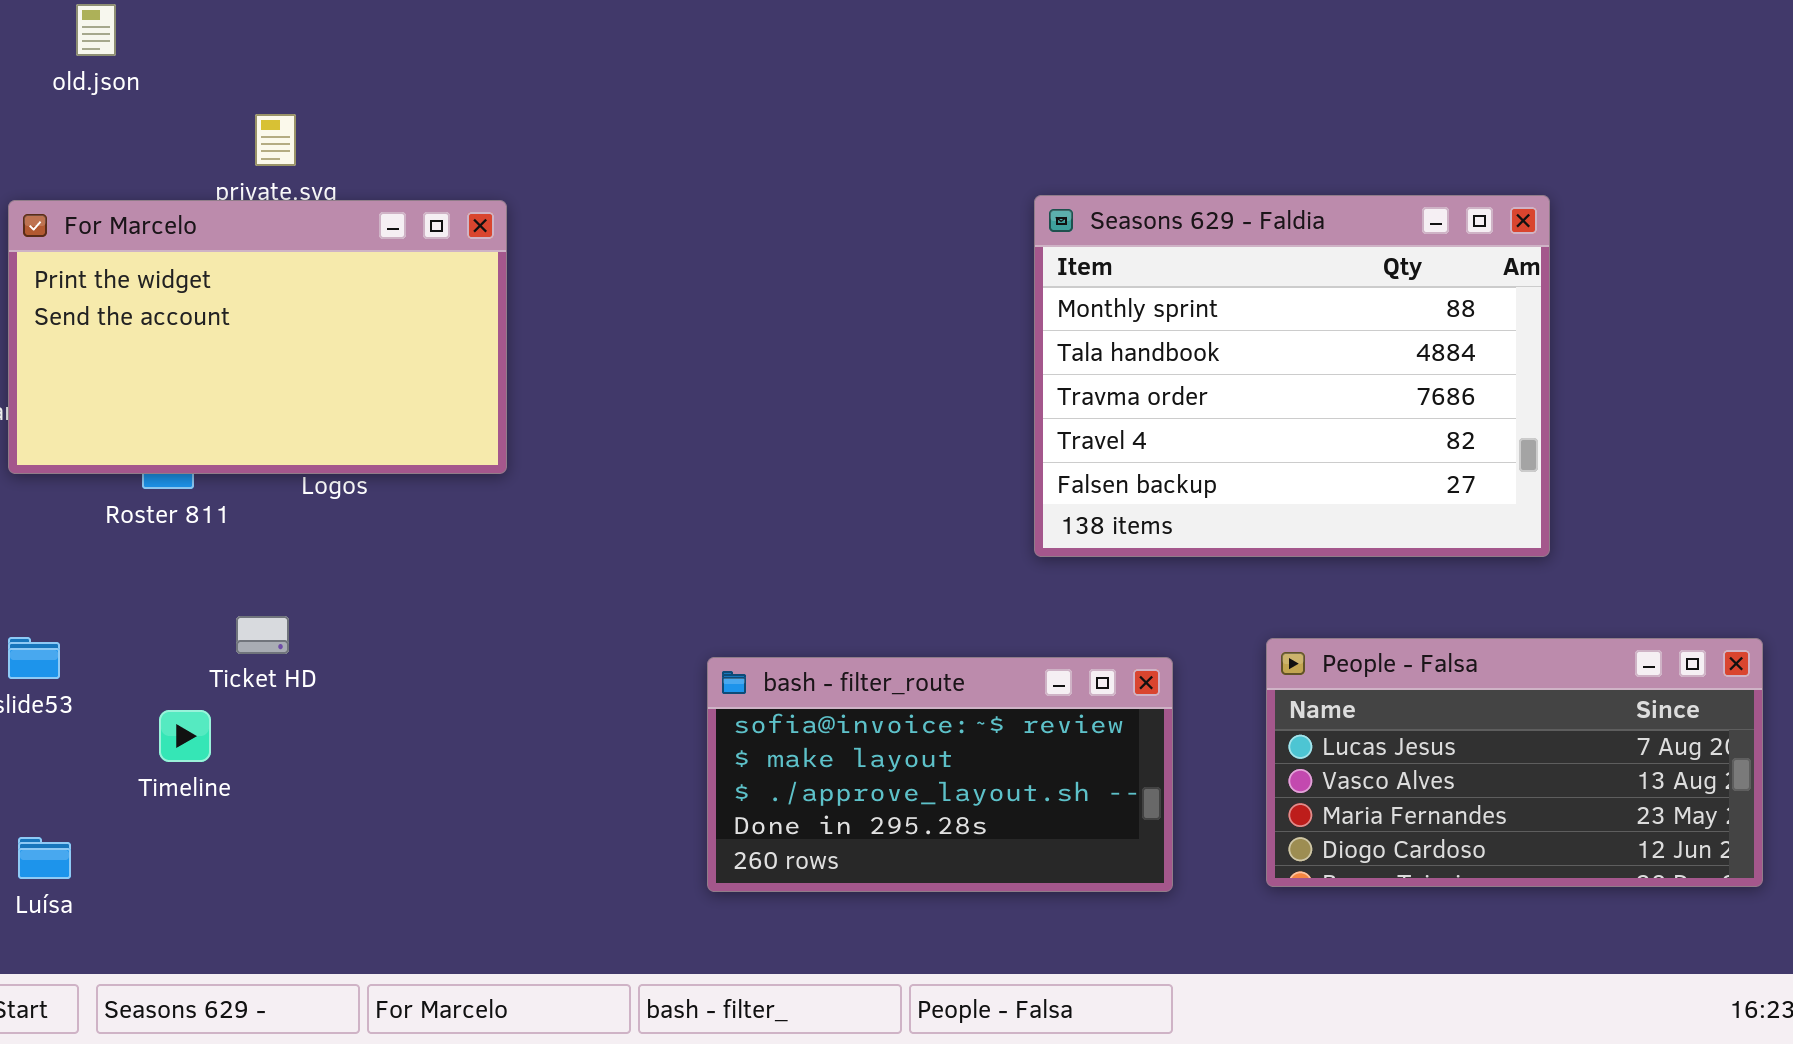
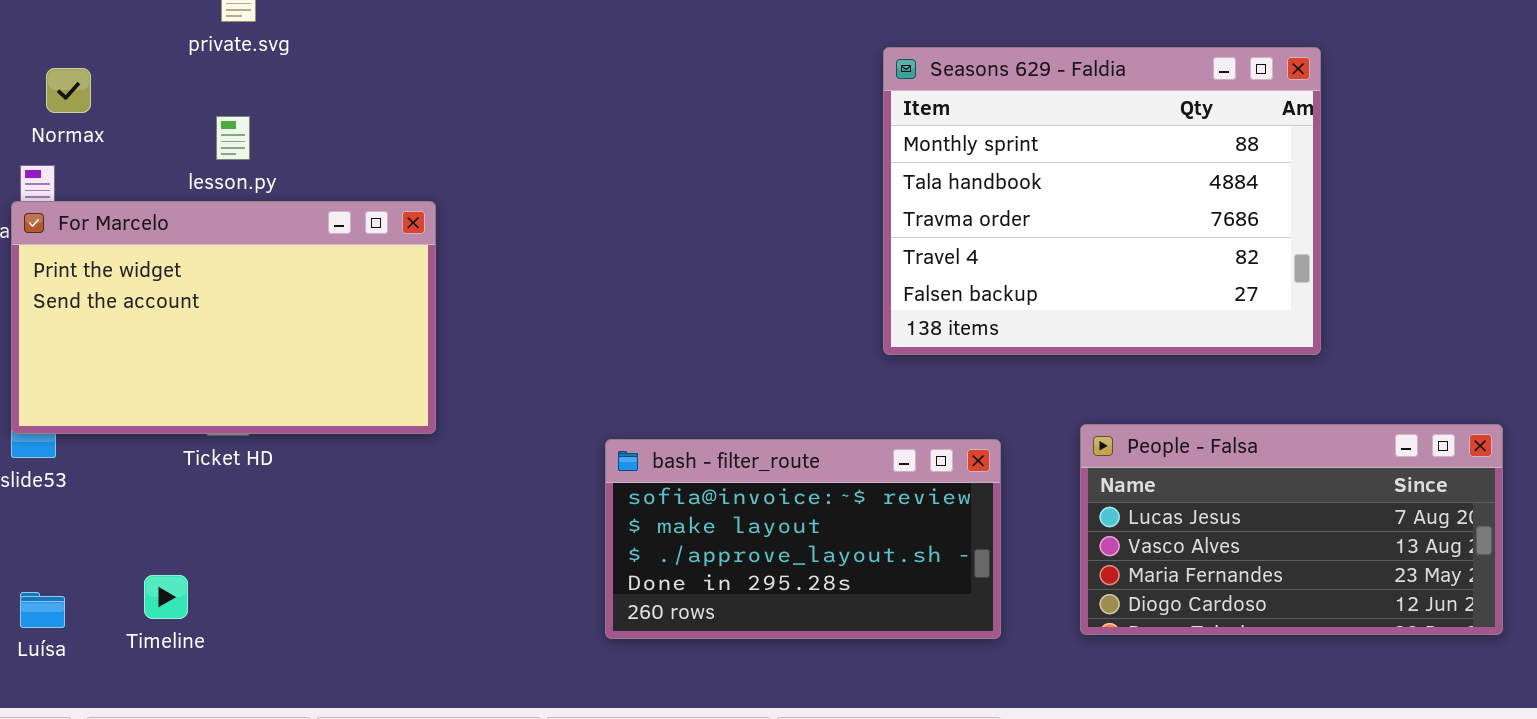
For Marcelo: [8,200,507,474] -> [11,201,436,434], moved
Timeline: [159,710,211,762] -> [144,575,188,619], moved

